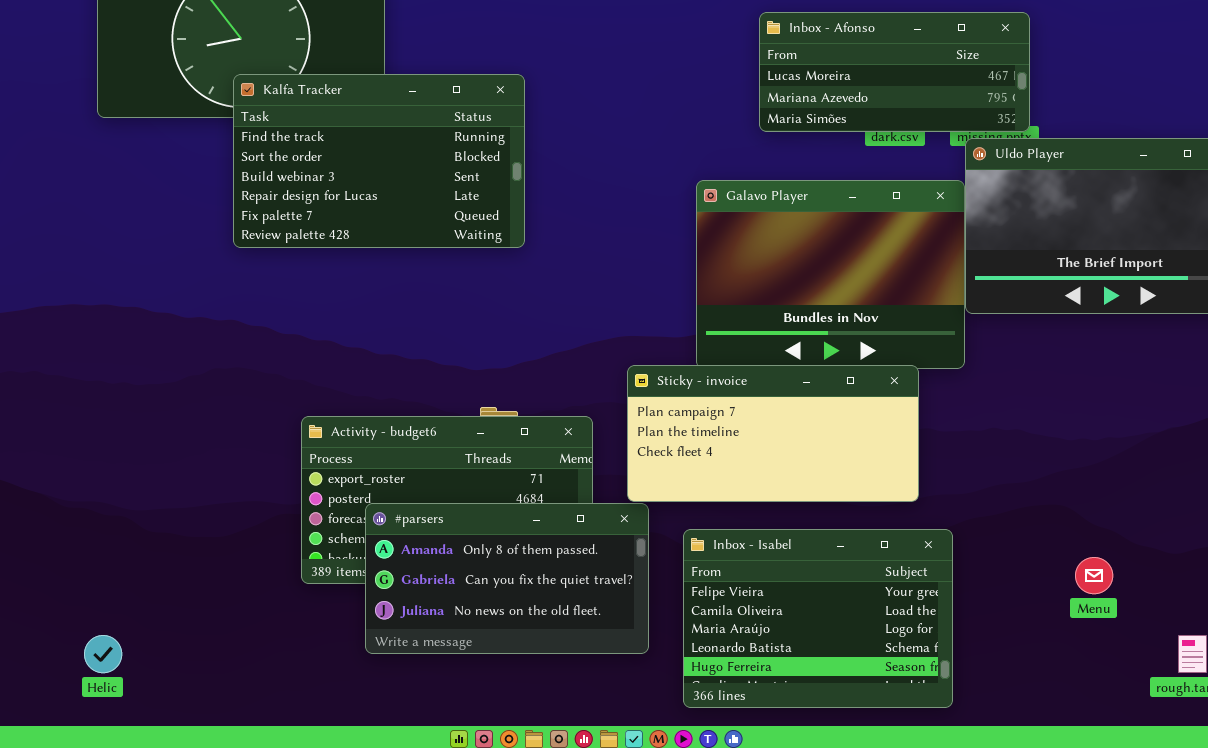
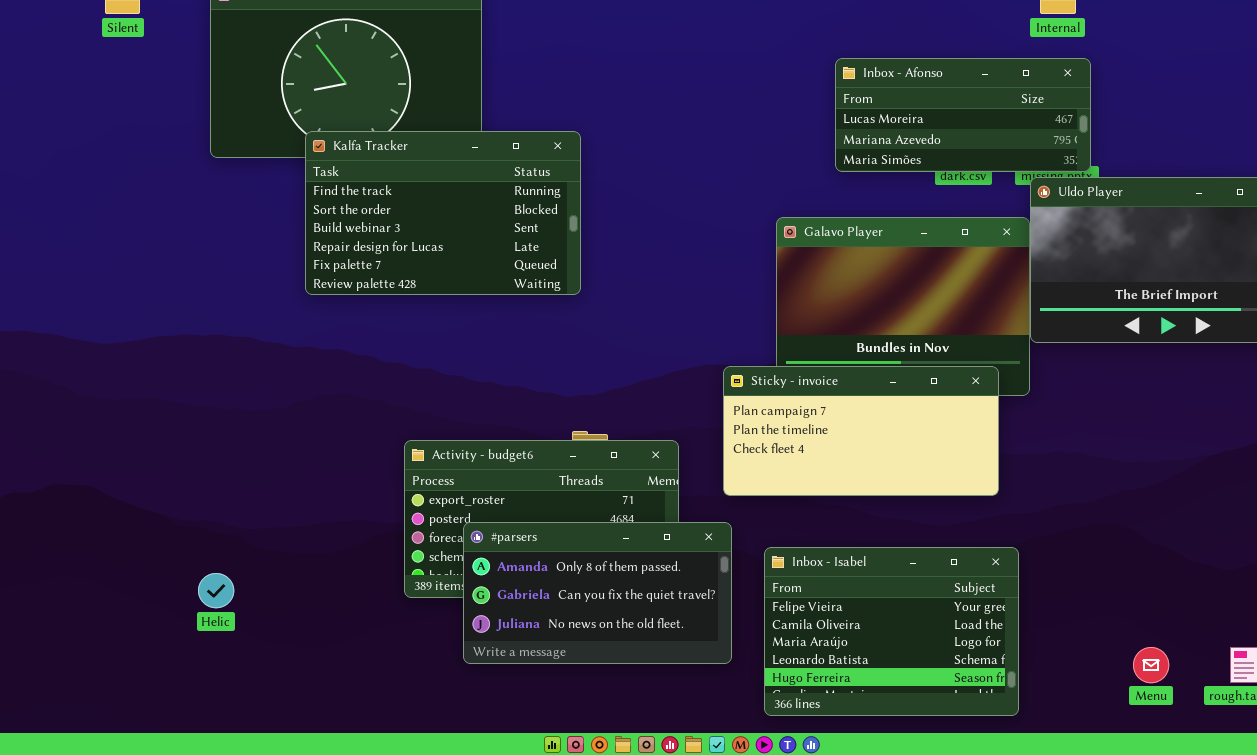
Kalfa Tracker: [233,74,525,248] -> [305,131,581,295], moved
Sticky - invoice: [627,365,919,502] -> [723,366,999,496], moved
Menu: [1075,557,1113,594] -> [1133,647,1169,683], moved
Helic: [84,635,122,673] -> [198,573,234,608], moved

